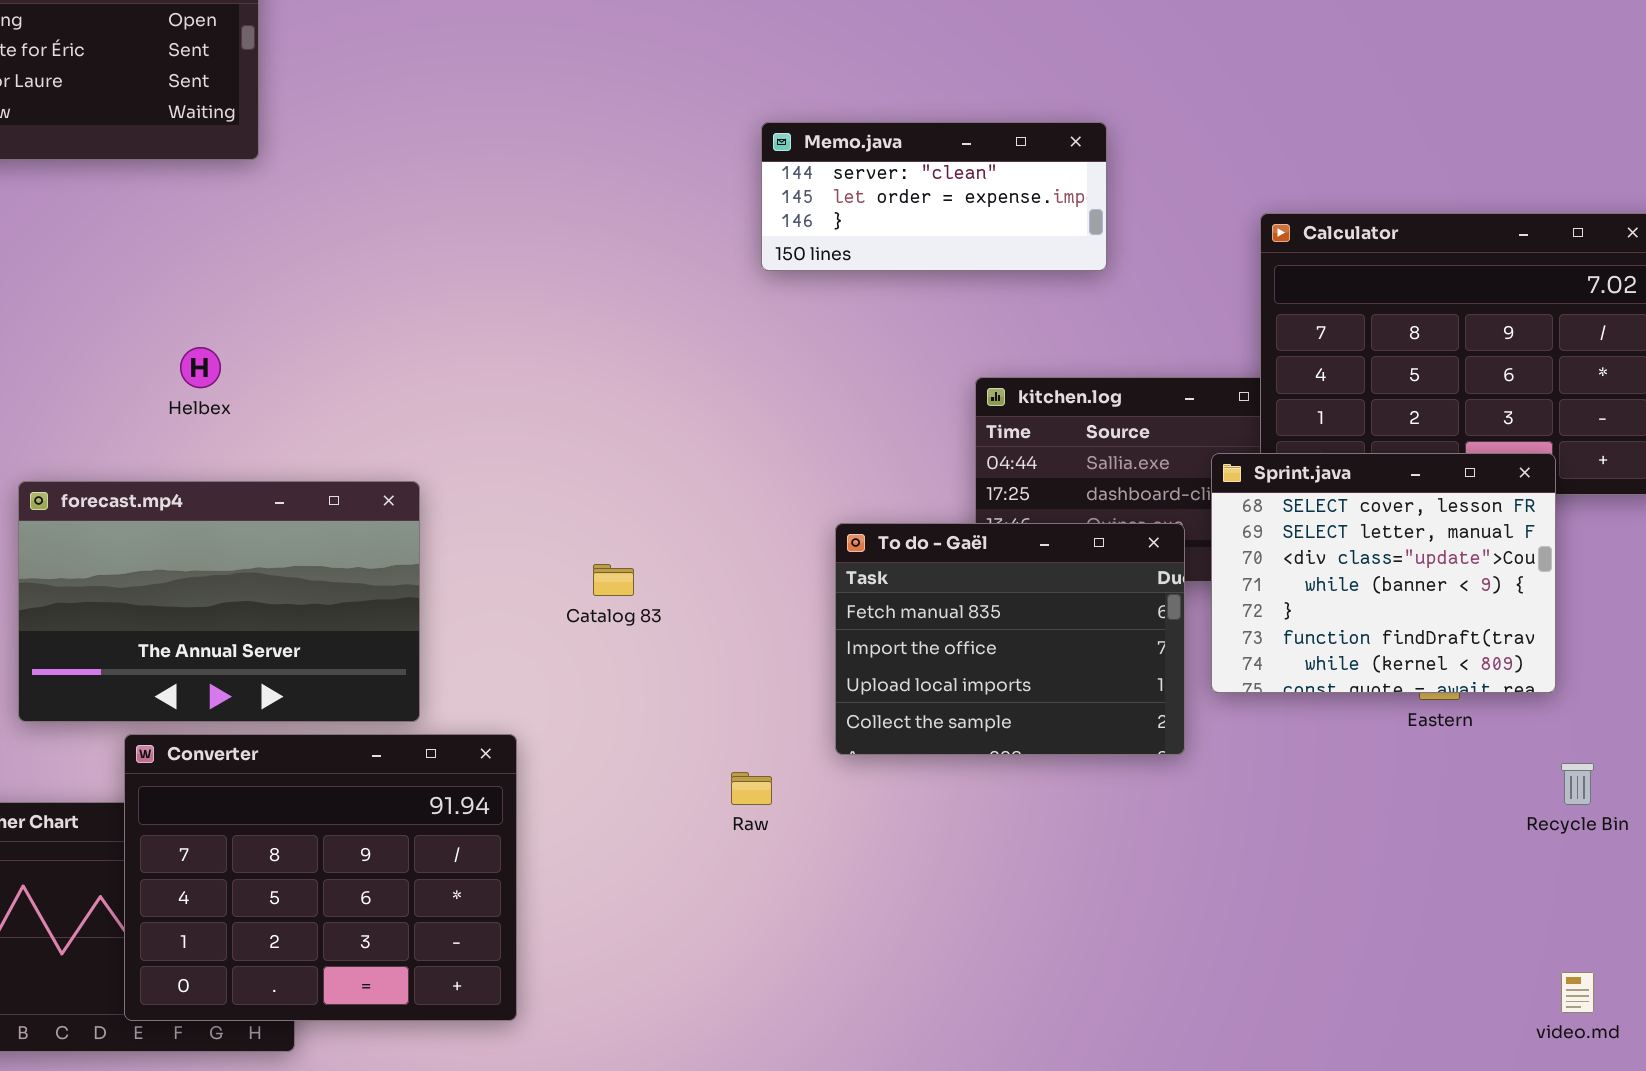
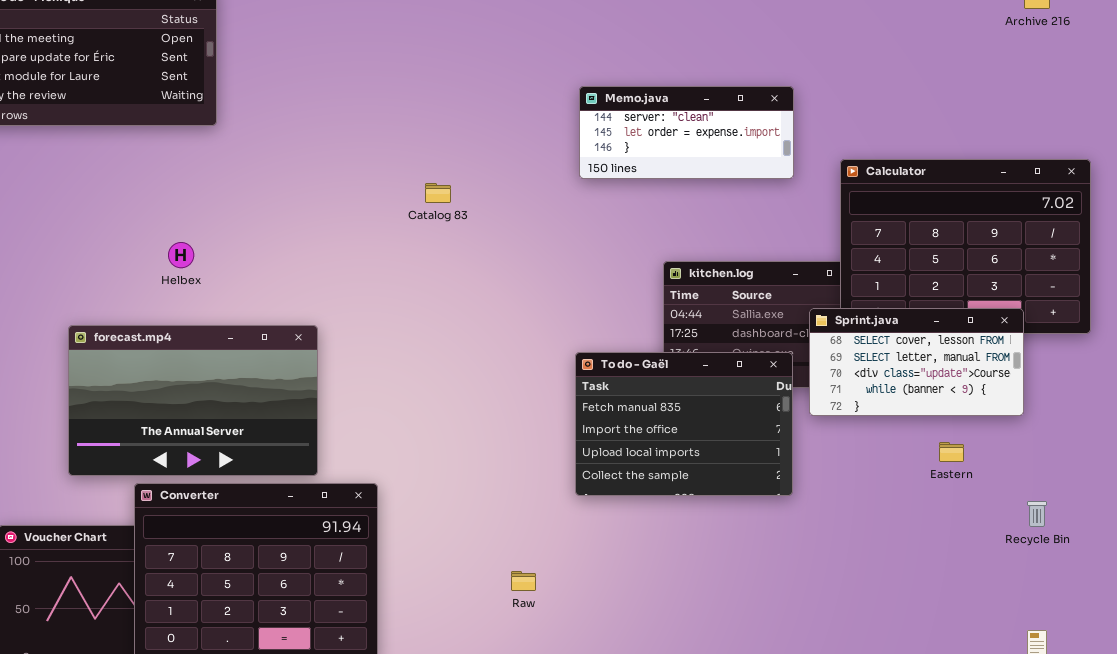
Memo.java: [761,122,1107,271] -> [579,86,794,179], moved
Sprint.java: [1211,453,1556,693] -> [809,308,1024,416], resized
Catalog 83: [593,564,634,596] -> [425,183,451,203], moved
Raw: [731,772,772,805] -> [511,571,536,591], moved

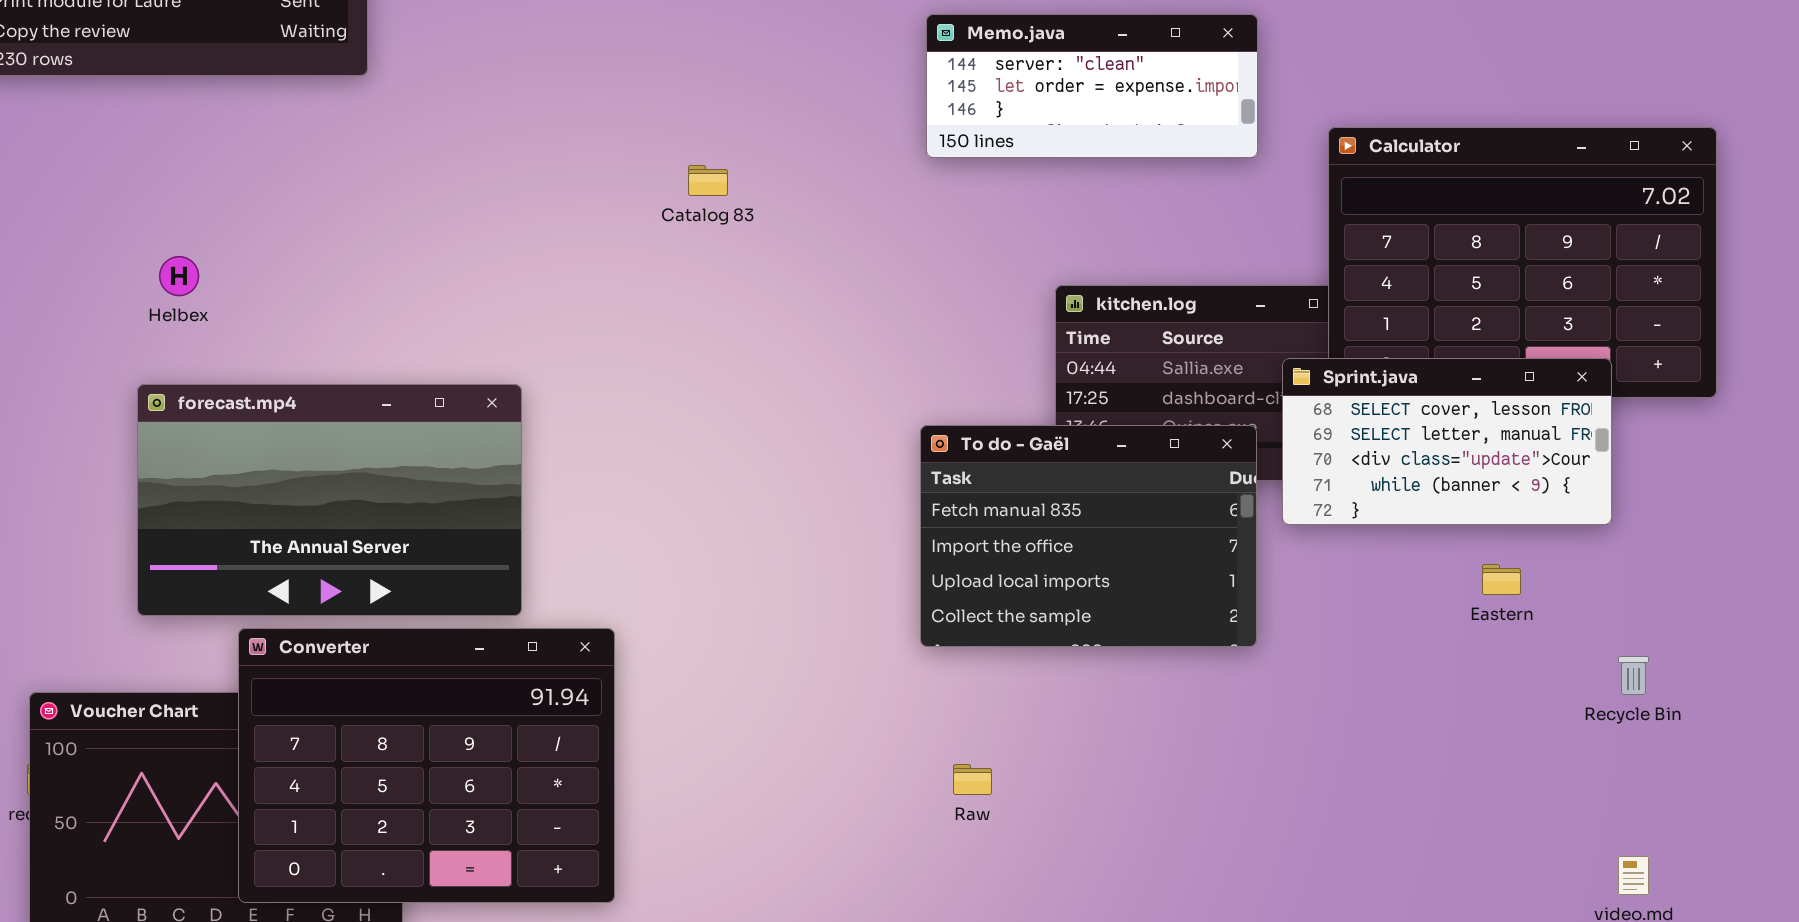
Helbex: [168,242,194,268] -> [159,256,199,296], moved
Raw: [511,571,536,591] -> [953,764,992,795], moved

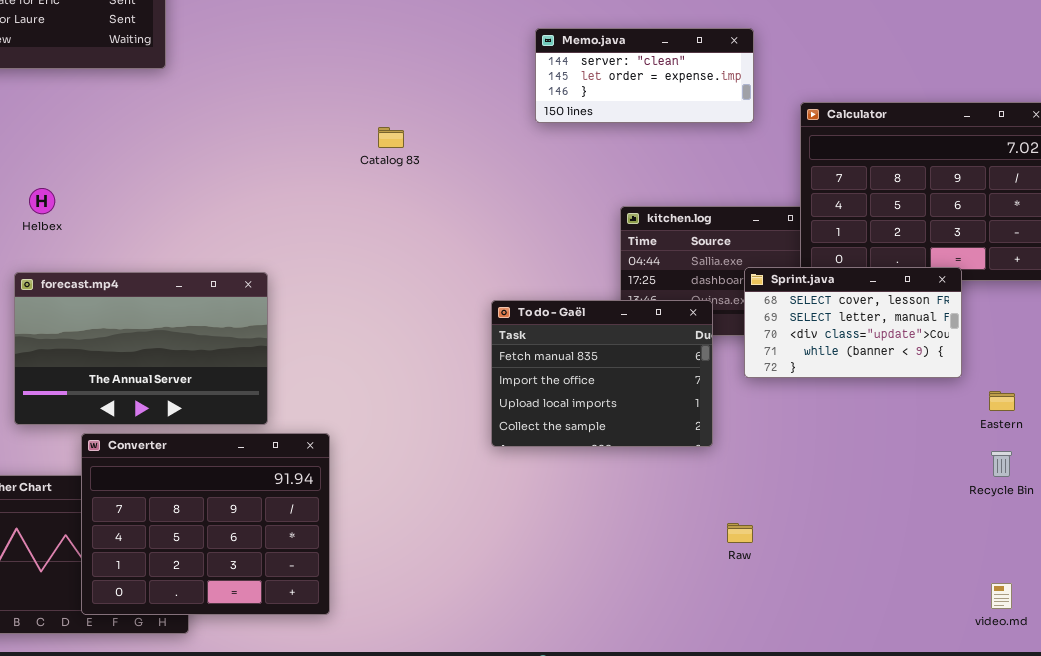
Sprint.java: [1282,358,1612,525] -> [744,267,962,378], moved
To do - Gaël: [920,425,1257,647] -> [491,300,713,447], moved
Eastern: [1482,564,1521,595] -> [989,391,1015,411], moved
Raw: [953,764,992,795] -> [727,523,753,543], moved

